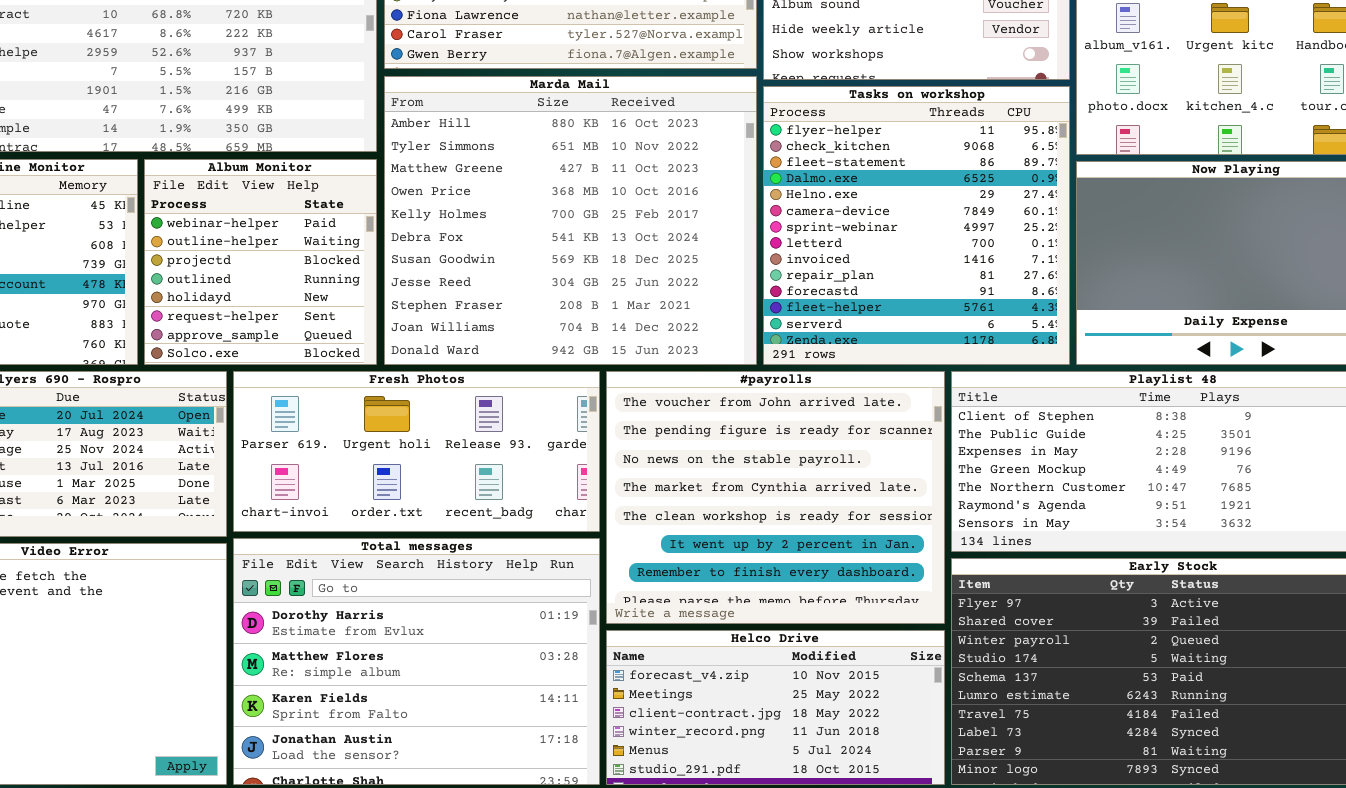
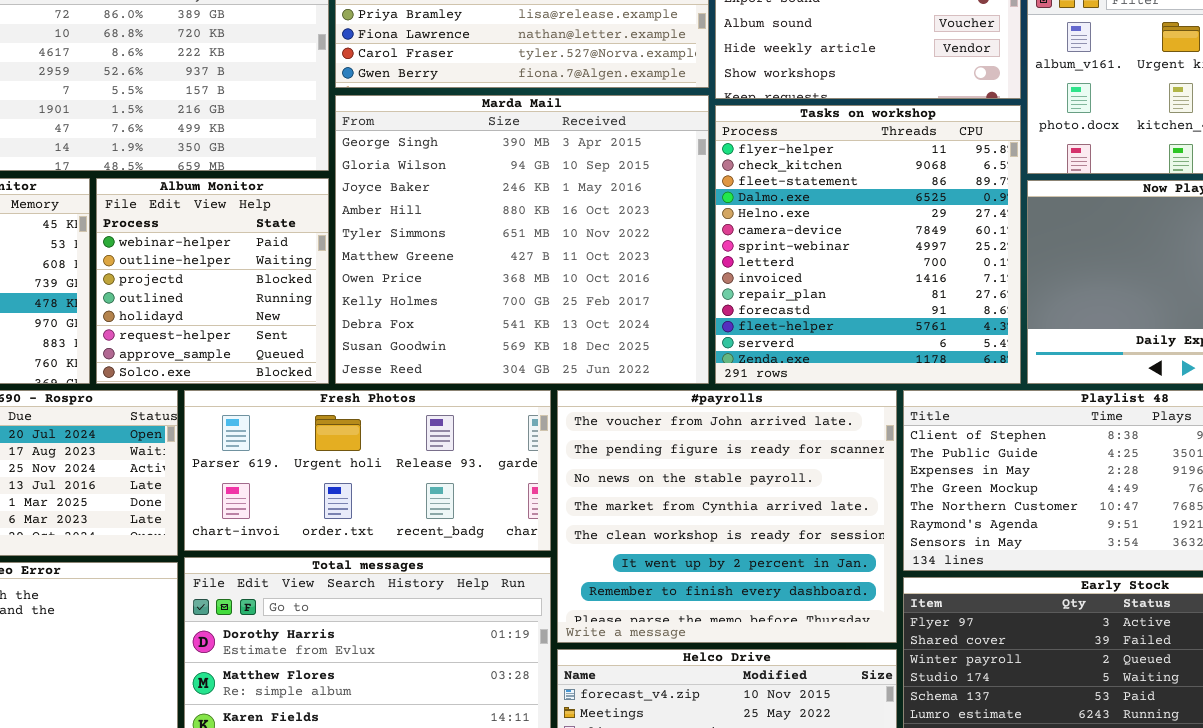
Marda Mail: [384,76,757,365] -> [335,95,709,384], scrolled up 3 rows

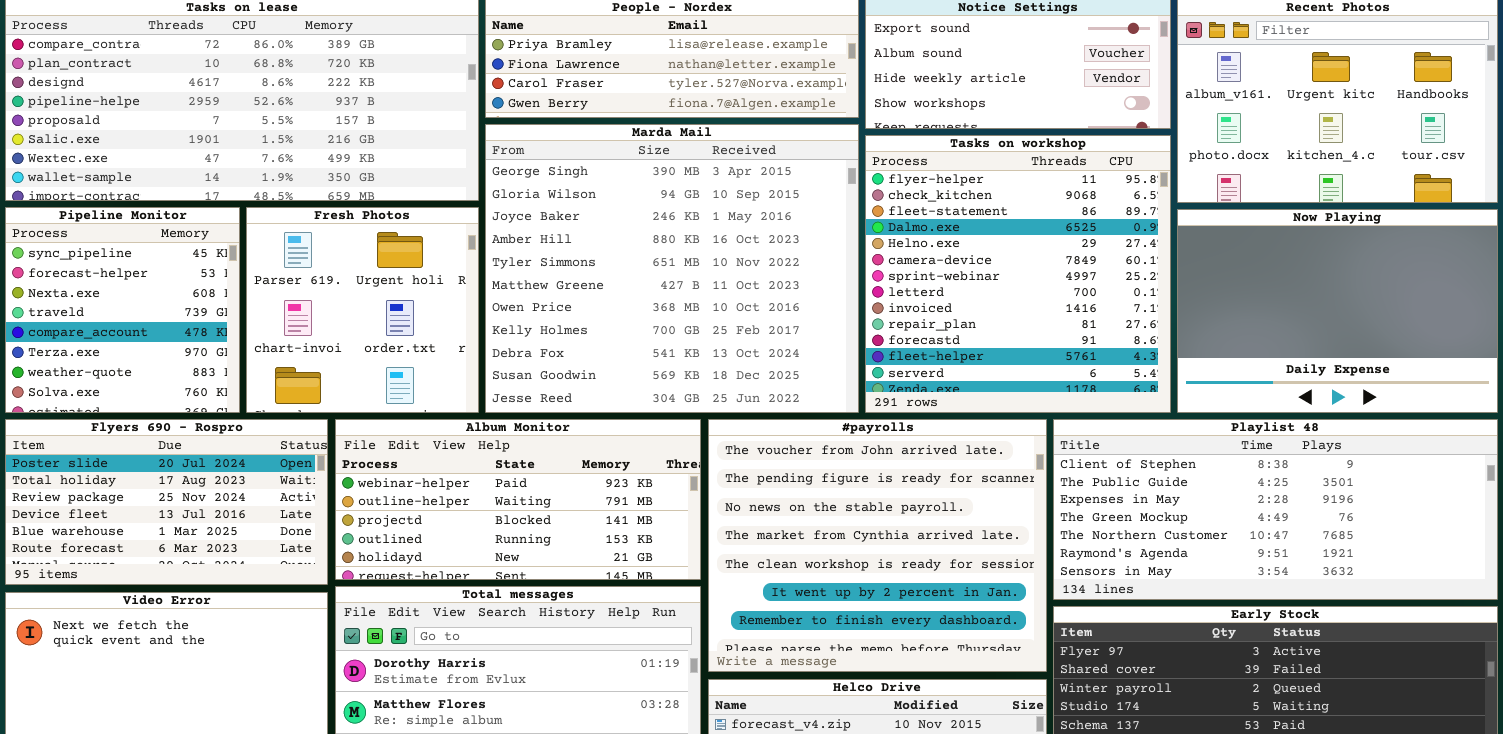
Album Monitor: [96,178,329,384] -> [335,419,701,580], moved, resized
Fresh Photos: [184,390,551,551] -> [246,207,479,413], moved, resized

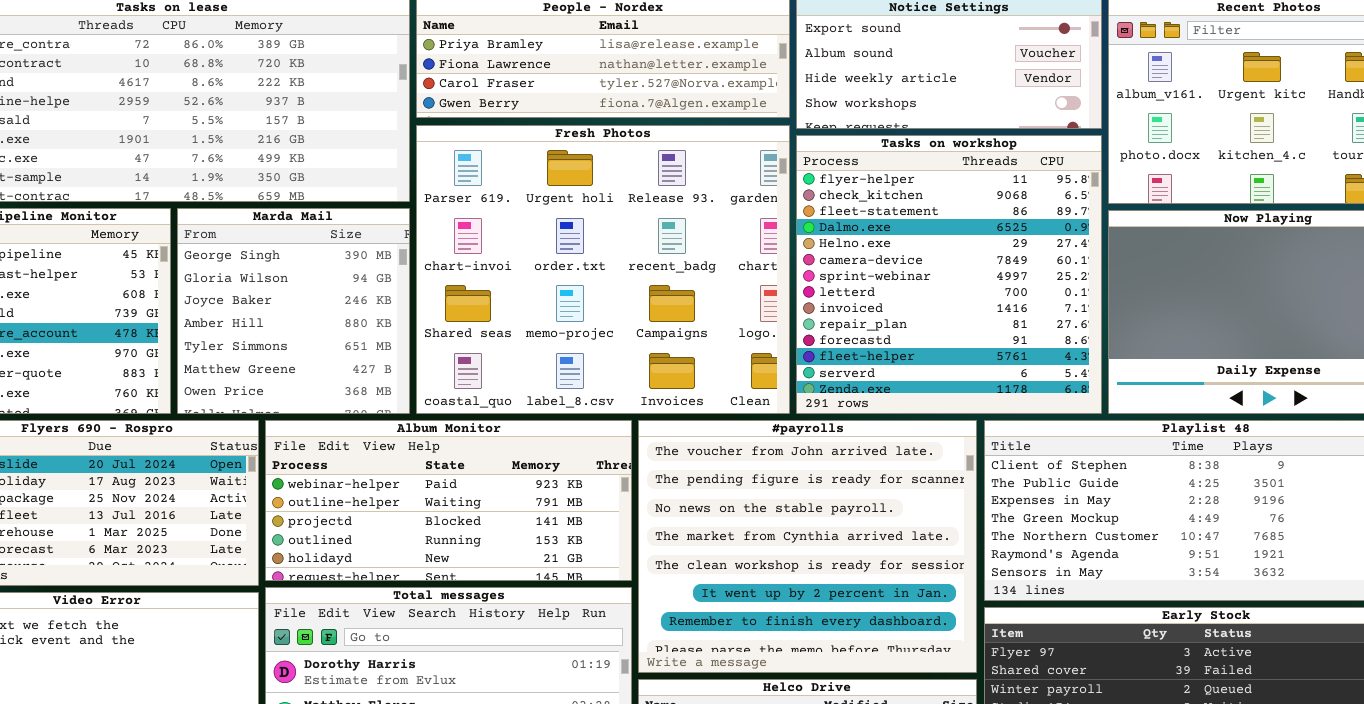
Marda Mail: [485,124,859,413] -> [177,208,410,414], moved, resized
Fresh Photos: [246,207,479,413] -> [416,125,790,414], moved, resized

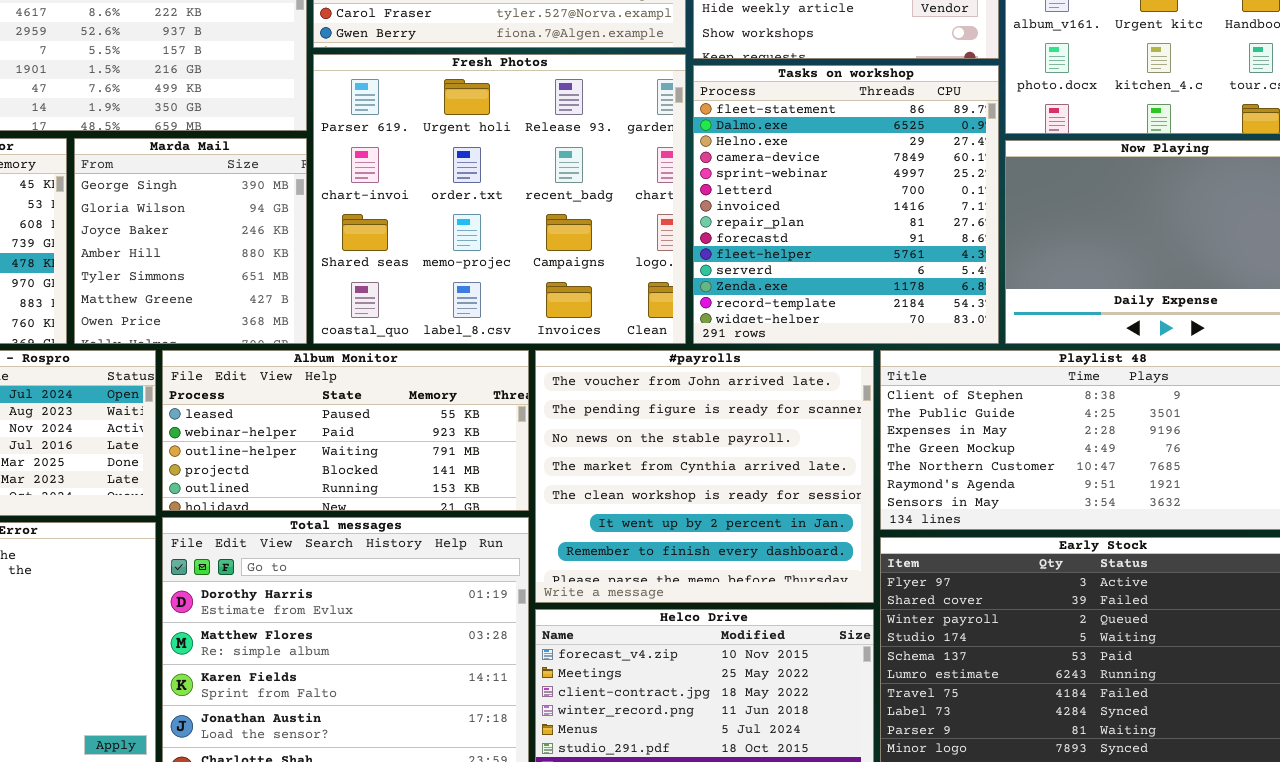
Tasks on workshop: [796,135,1102,414] -> [693,65,999,344], scrolled down 2 rows
Album Monitor: [265,420,632,581] -> [162,350,529,511], scrolled up 1 row

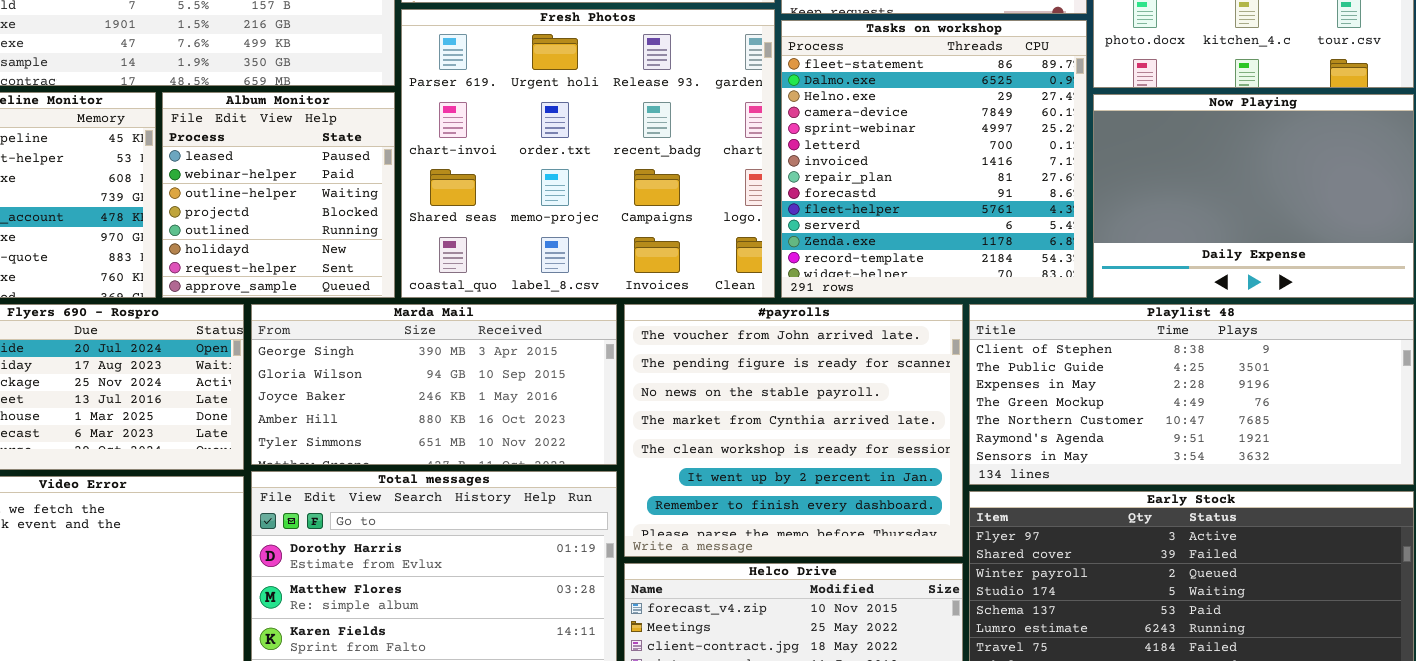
Marda Mail: [74,138,307,344] -> [251,304,617,465], moved, resized
Album Monitor: [162,350,529,511] -> [162,92,395,298], moved, resized

